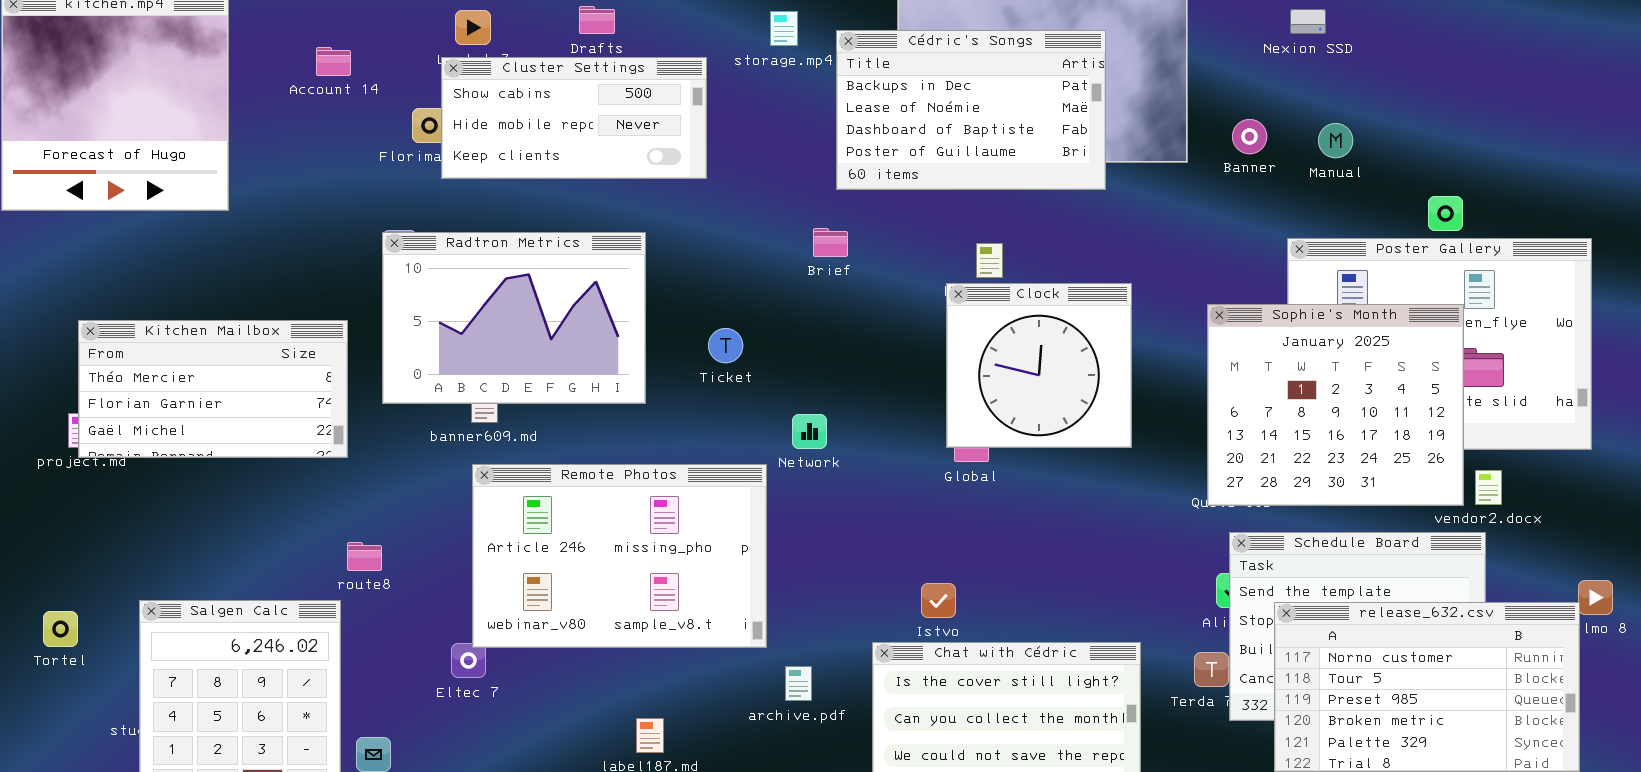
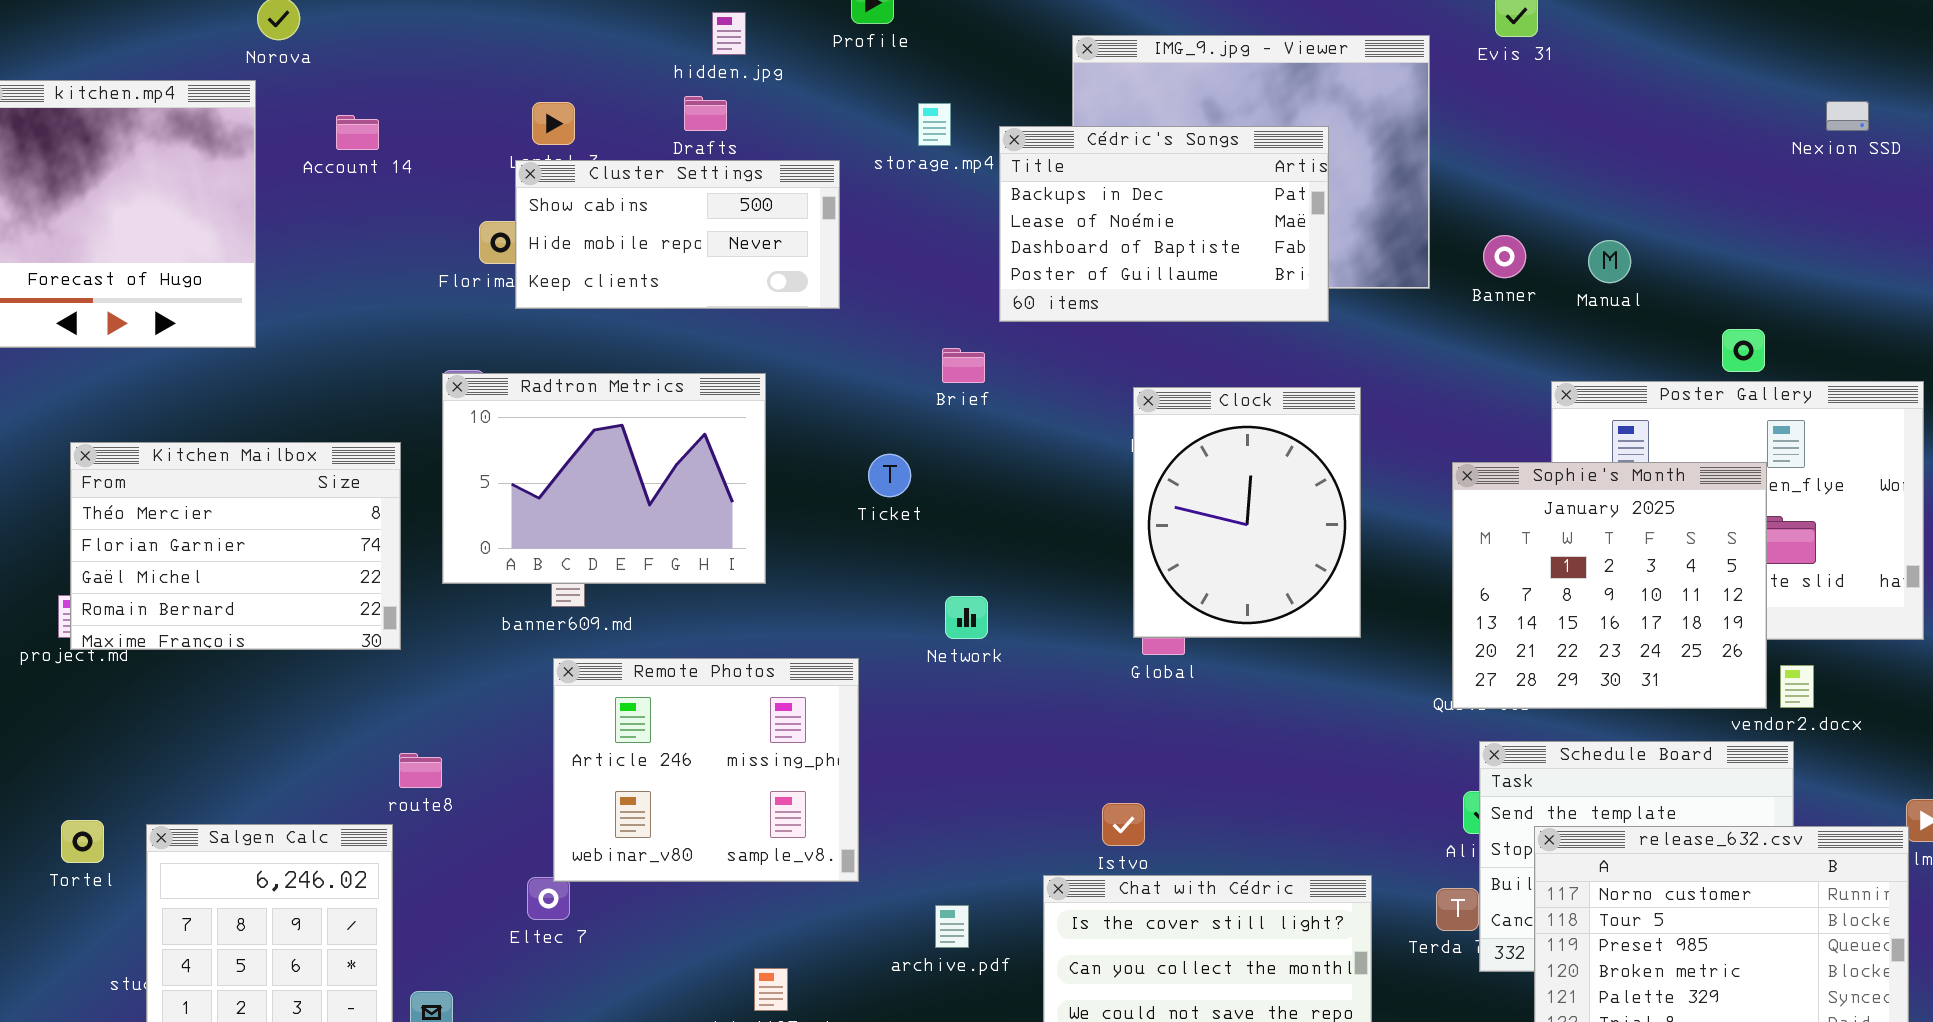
Nexion SSD: [1290,9,1326,34] -> [1826,101,1869,131], moved
Account 14: [316,47,351,76] -> [336,115,379,150], moved
Brief: [813,228,848,257] -> [942,348,985,383], moved
Clock: [946,283,1132,448] -> [1133,387,1361,638], resized
Kitchen Mailbox: [78,320,348,458] -> [70,442,401,650], resized
Ticket: [708,328,743,363] -> [868,454,911,497], moved
Remote Photos: [472,464,767,648] -> [553,658,859,882], resized
Tortel: [43,611,78,647] -> [61,820,104,863], moved

